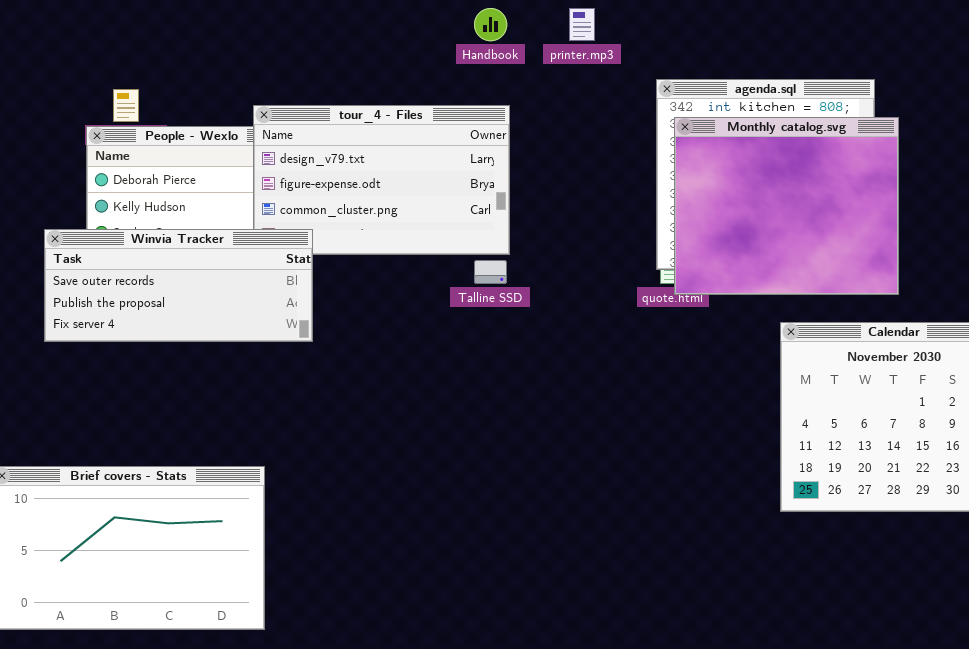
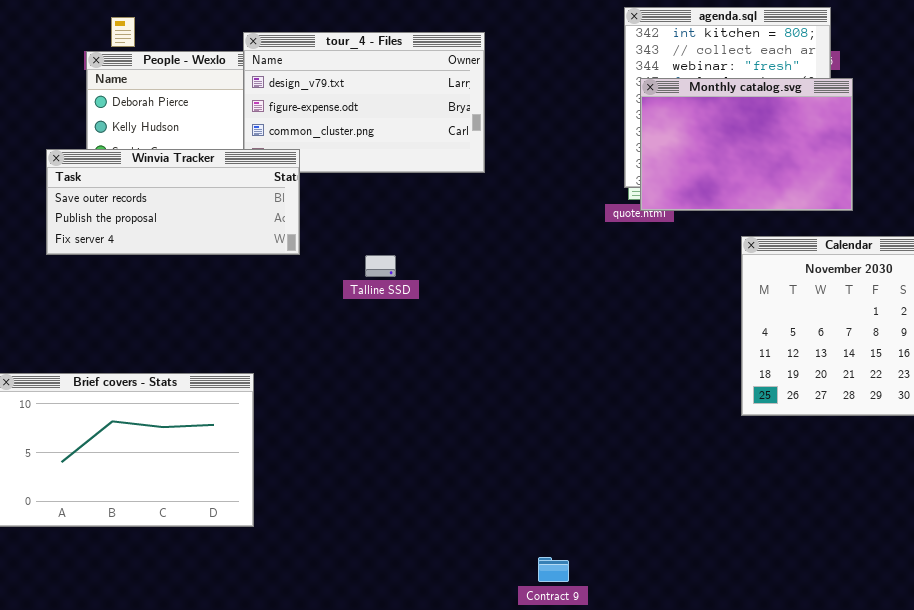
Monthly catalog.svg: [674,117,899,295] -> [640,78,853,211], resized
Talline SSD: [474,260,507,284] -> [365,255,396,277], moved

